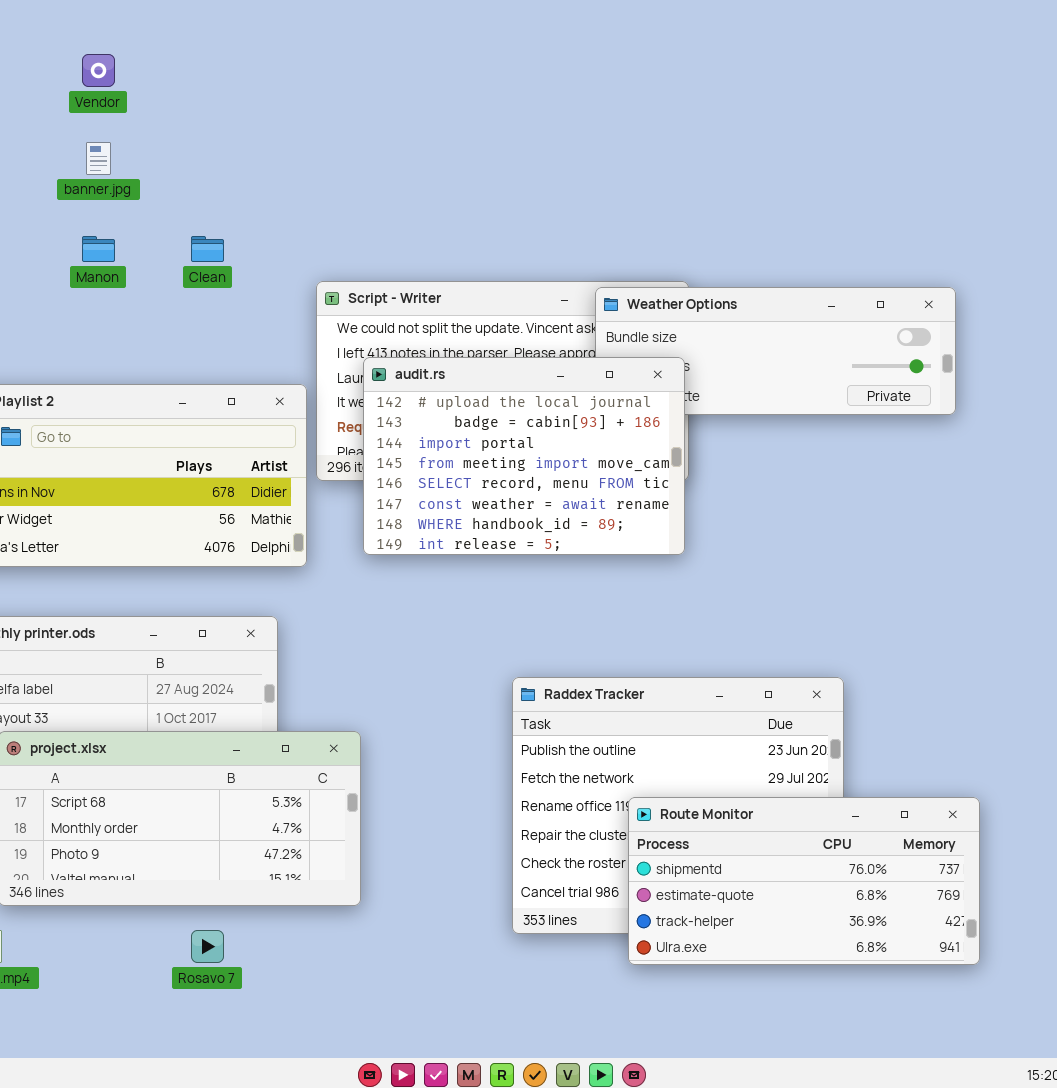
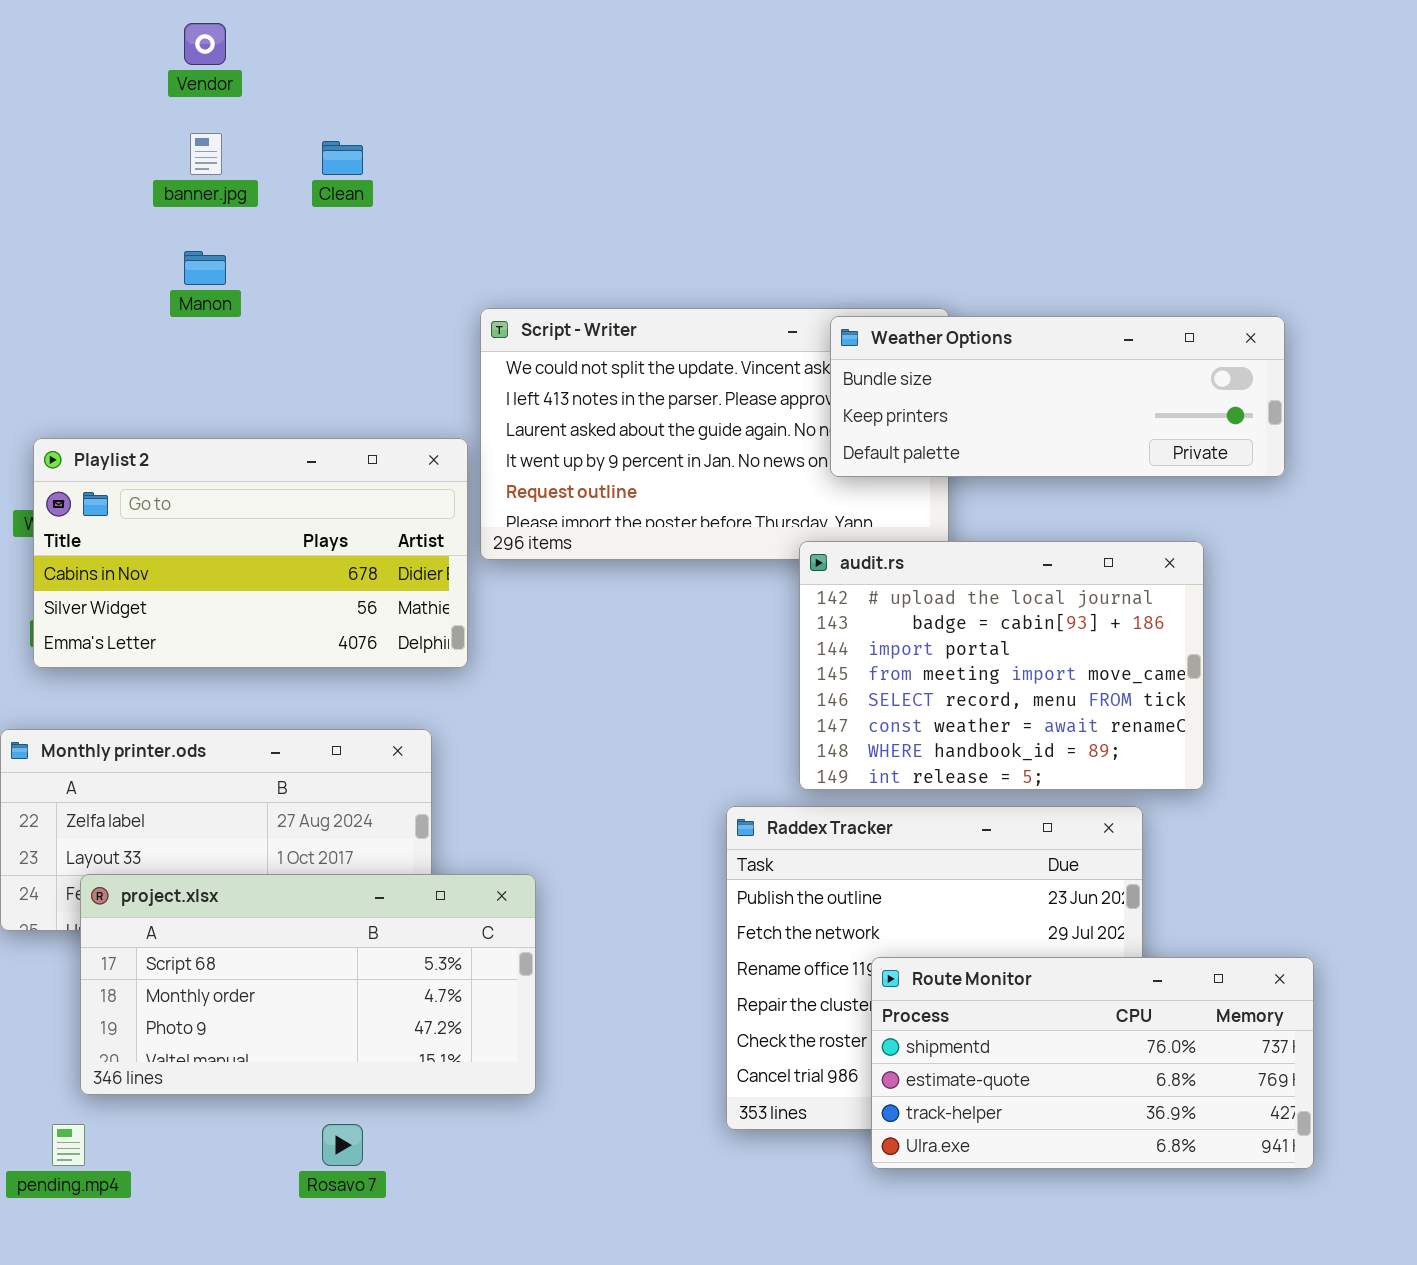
Clean: [191,236,224,262] -> [322,141,363,175], moved
audit.rs: [363,357,685,555] -> [799,541,1204,790], moved

